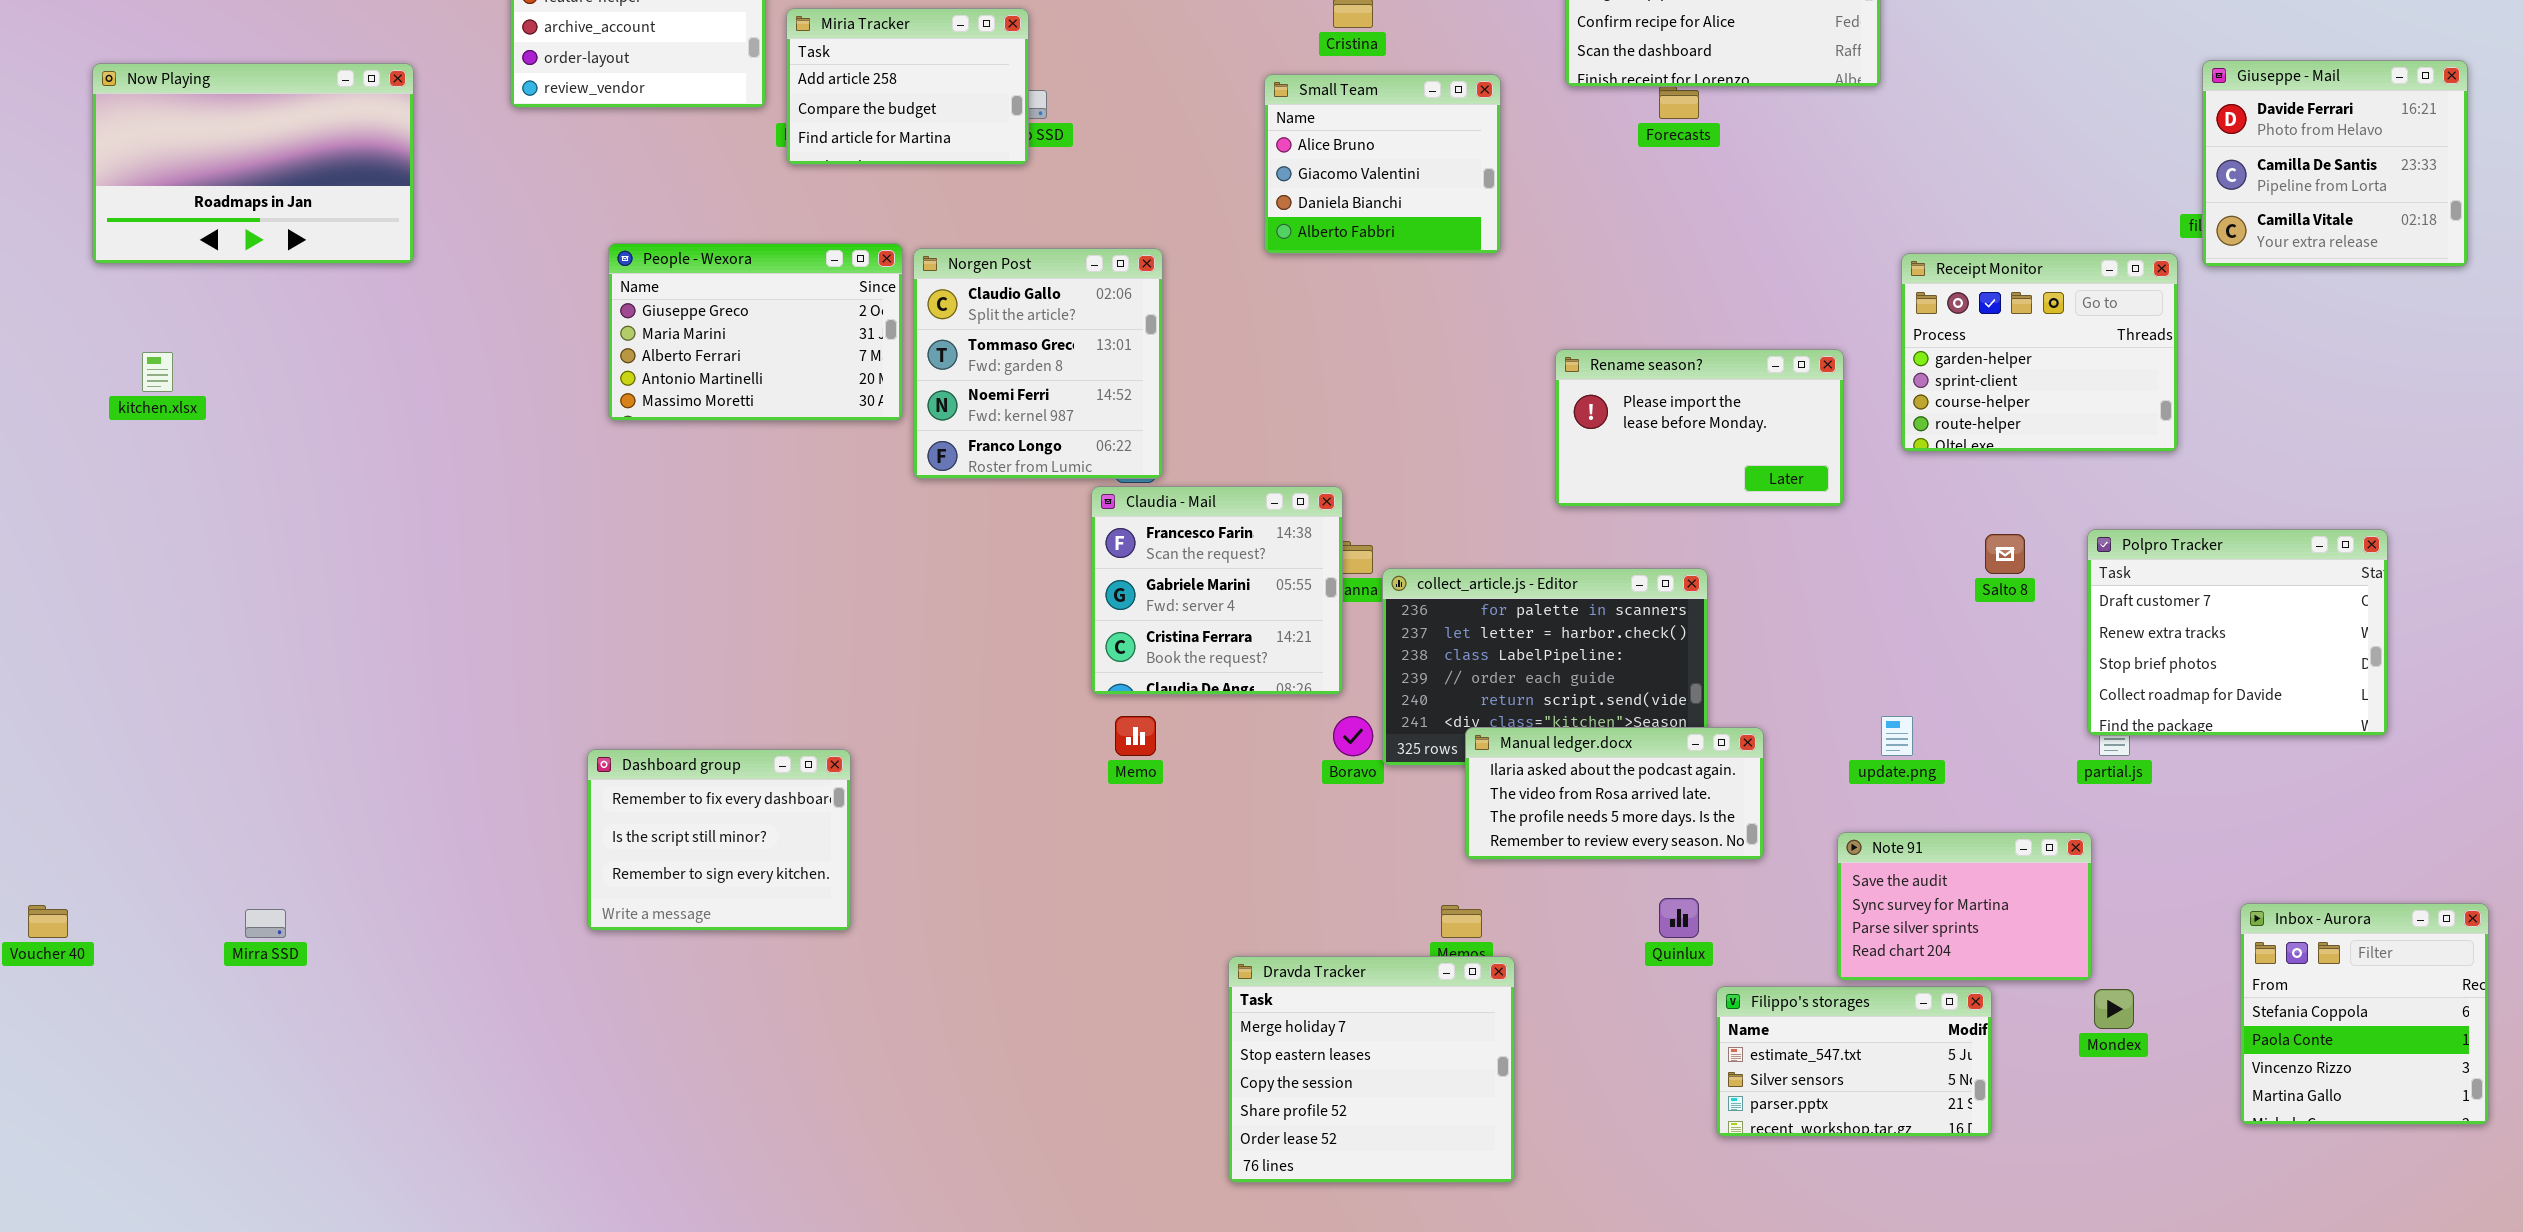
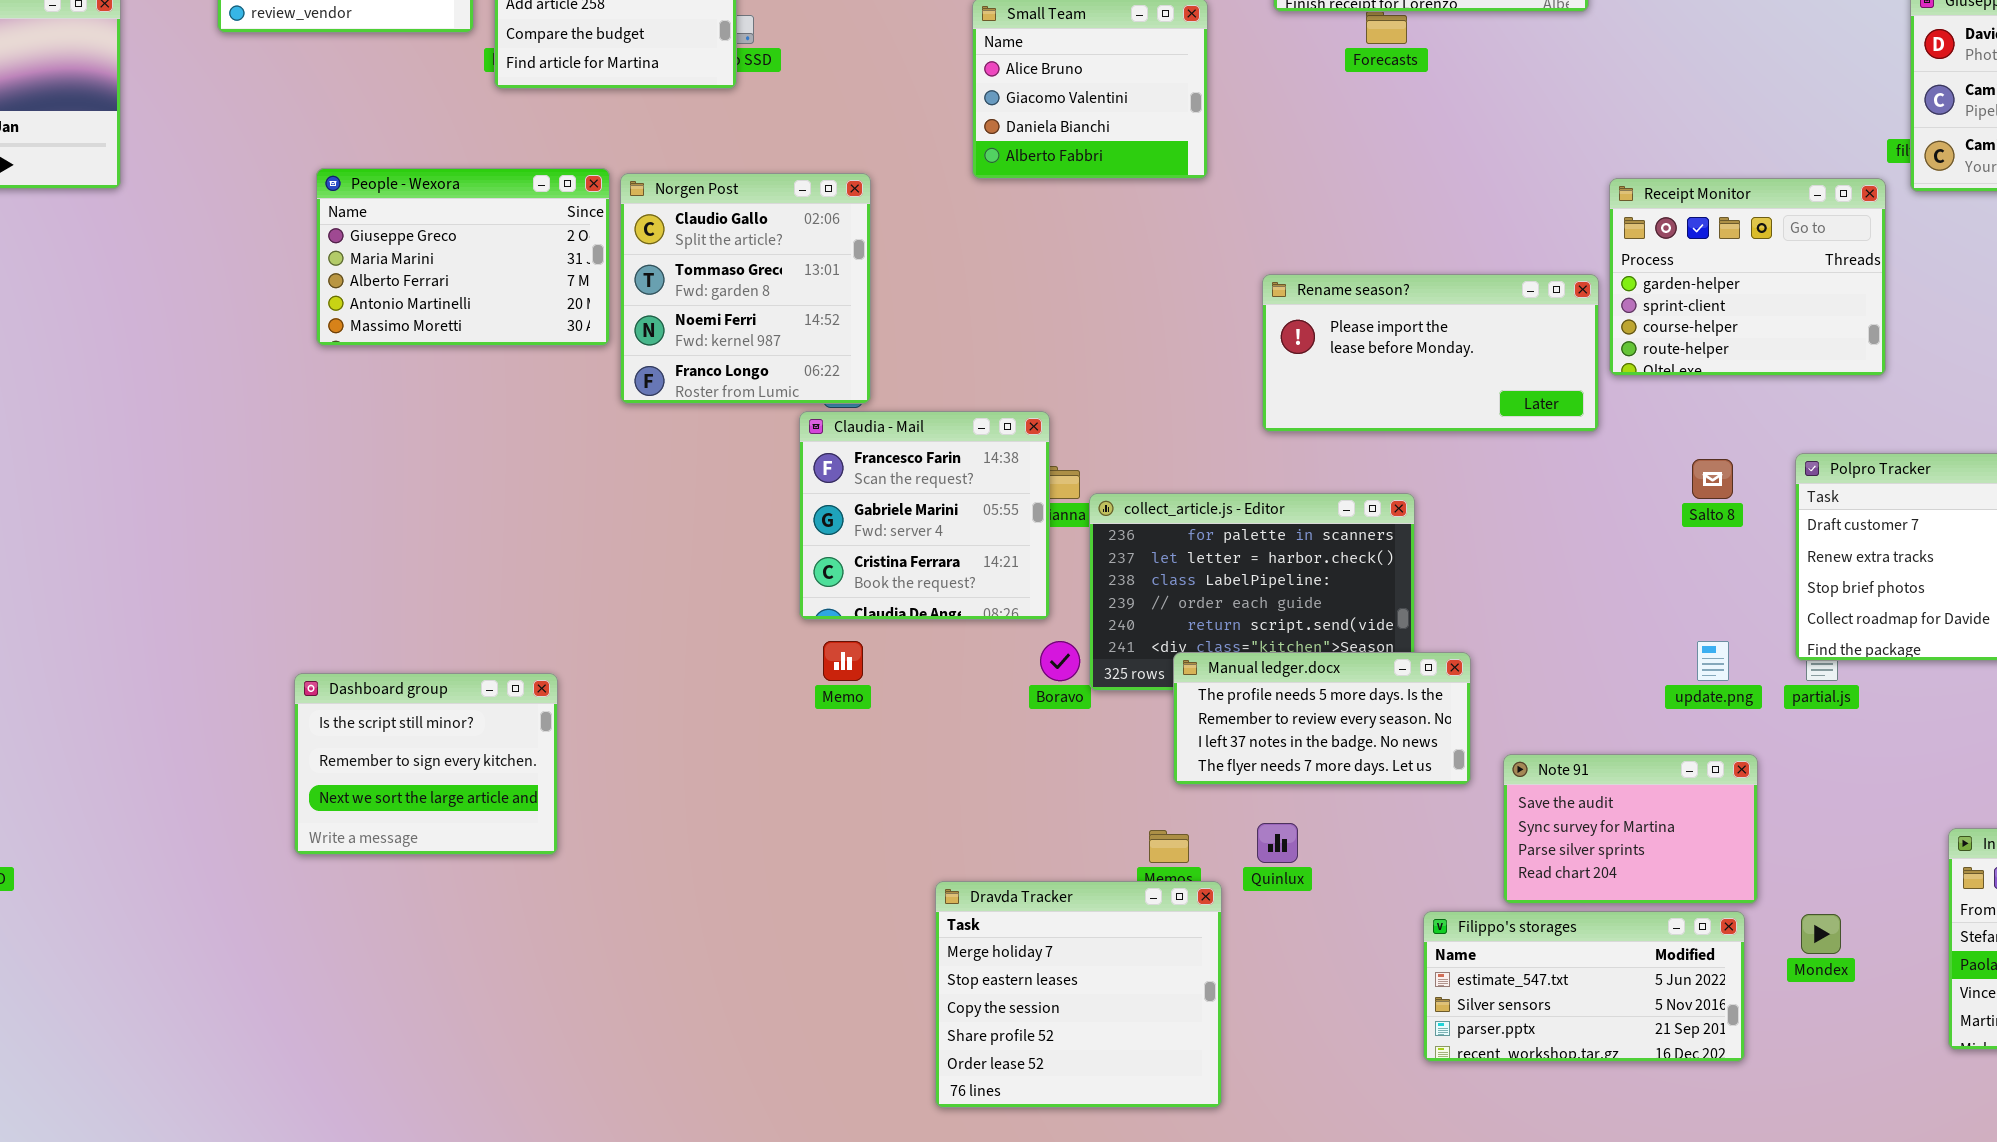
Rename season?: [1555,349,1844,507] -> [1262,274,1599,432], resized
update.png: [1881,716,1913,756] -> [1697,641,1729,681], moved
Manual ledger.docx: [1465,727,1764,860] -> [1173,652,1471,785], scrolled down 2 rows
Dashboard group: [587,749,851,931] -> [294,673,558,855], scrolled down 1 row
Note 91: [1837,832,2092,981] -> [1503,754,1758,904], moved
Quinlux: [1659,898,1699,938] -> [1257,823,1298,863], moved
Filippo's storages: [1716,986,1992,1137] -> [1423,911,1745,1062], resized

